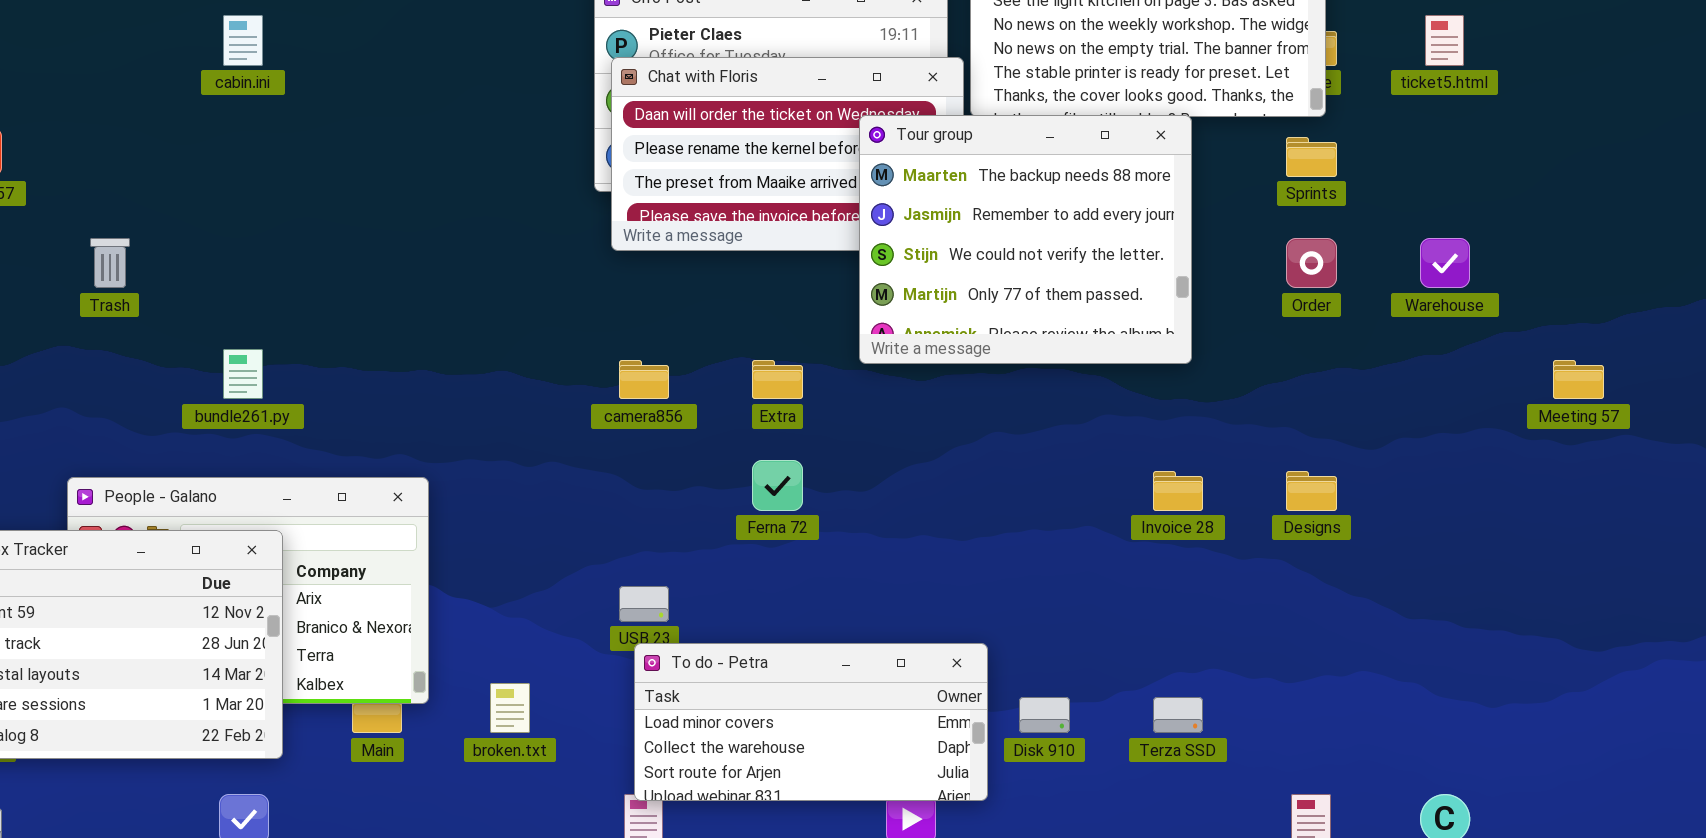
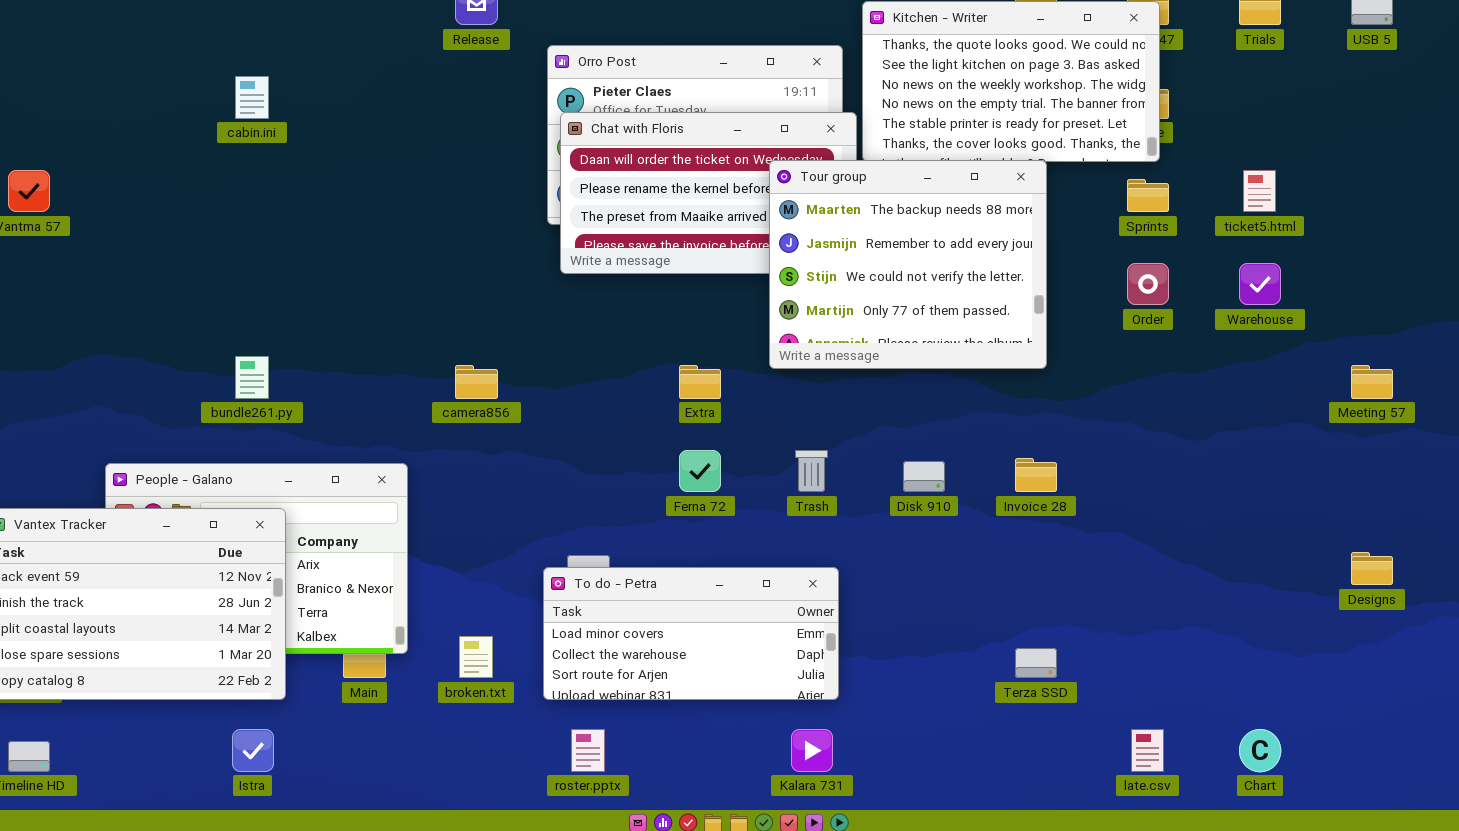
ticket5.html: [1425,15,1464,66] -> [1243,170,1276,212], moved
Trash: [90,238,130,288] -> [795,450,828,492], moved
camera856: [619,360,669,399] -> [455,365,498,399], moved
Designs: [1286,471,1337,511] -> [1351,552,1393,585], moved
To do - Petra: [634,643,988,801] -> [543,567,839,700], moved
Disk 910: [1019,697,1070,733] -> [903,461,945,492], moved

